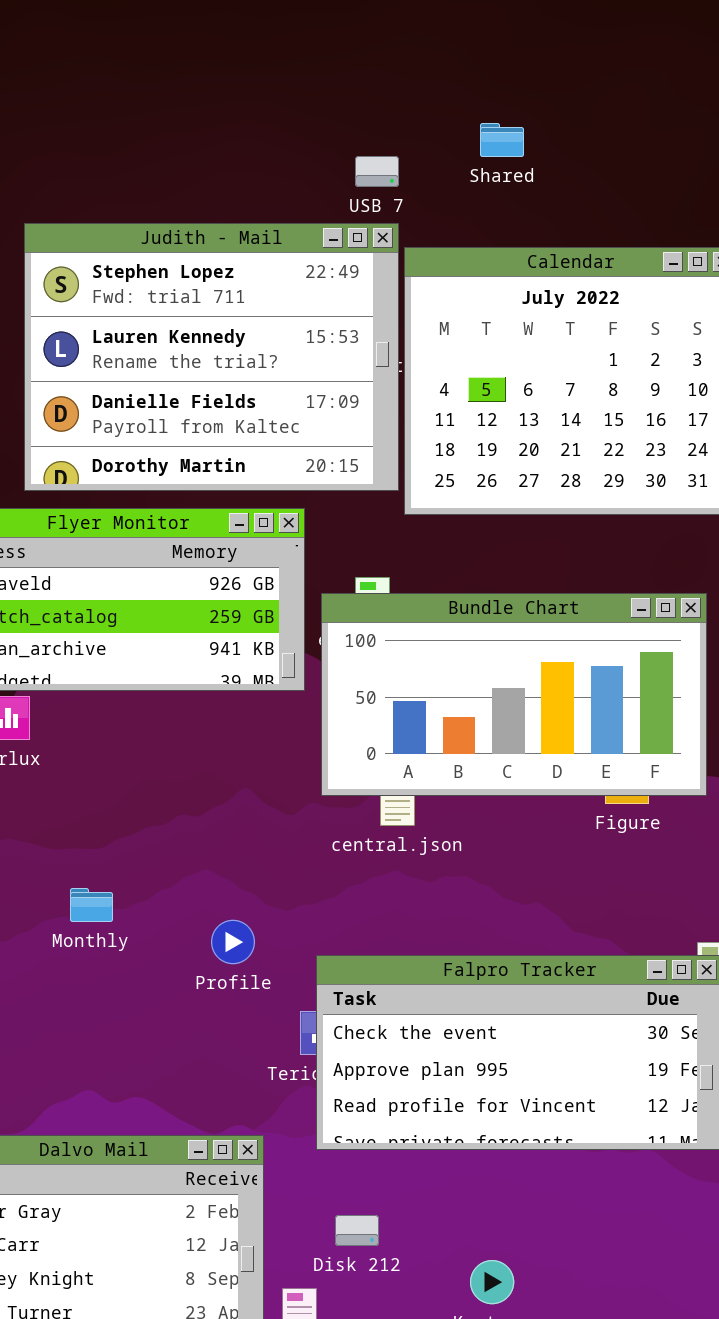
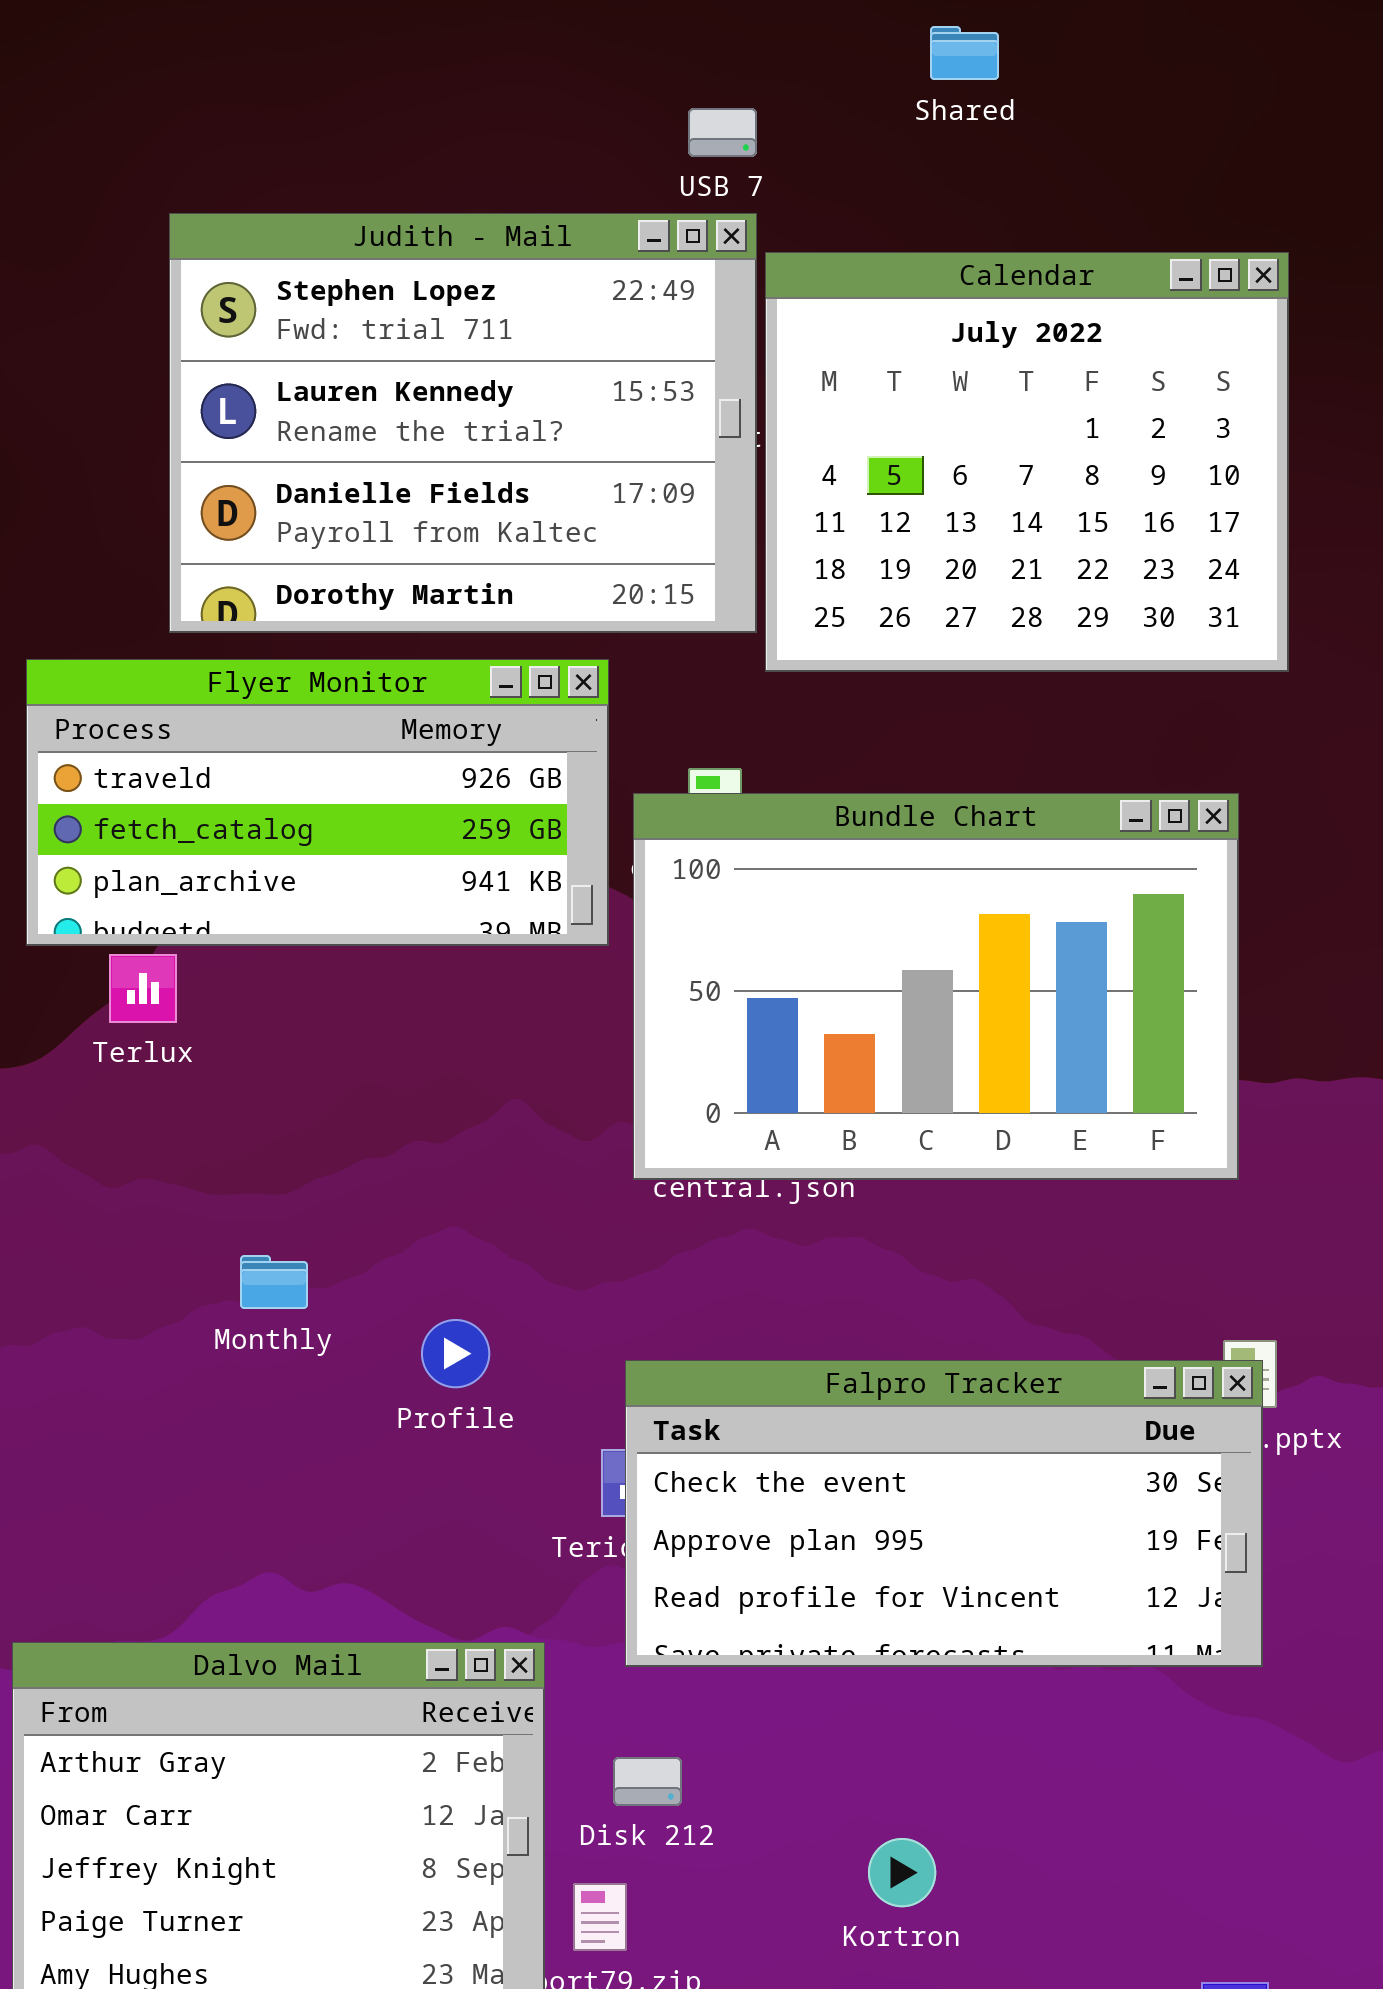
Shared: [480,123,524,157] -> [930,26,999,80], moved
Bundle Chart: [321,593,707,796] -> [633,793,1239,1180], resized
Profile: [211,920,255,964] -> [421,1319,490,1388], moved
Disk 212: [335,1215,379,1246] -> [613,1757,682,1806], moved

